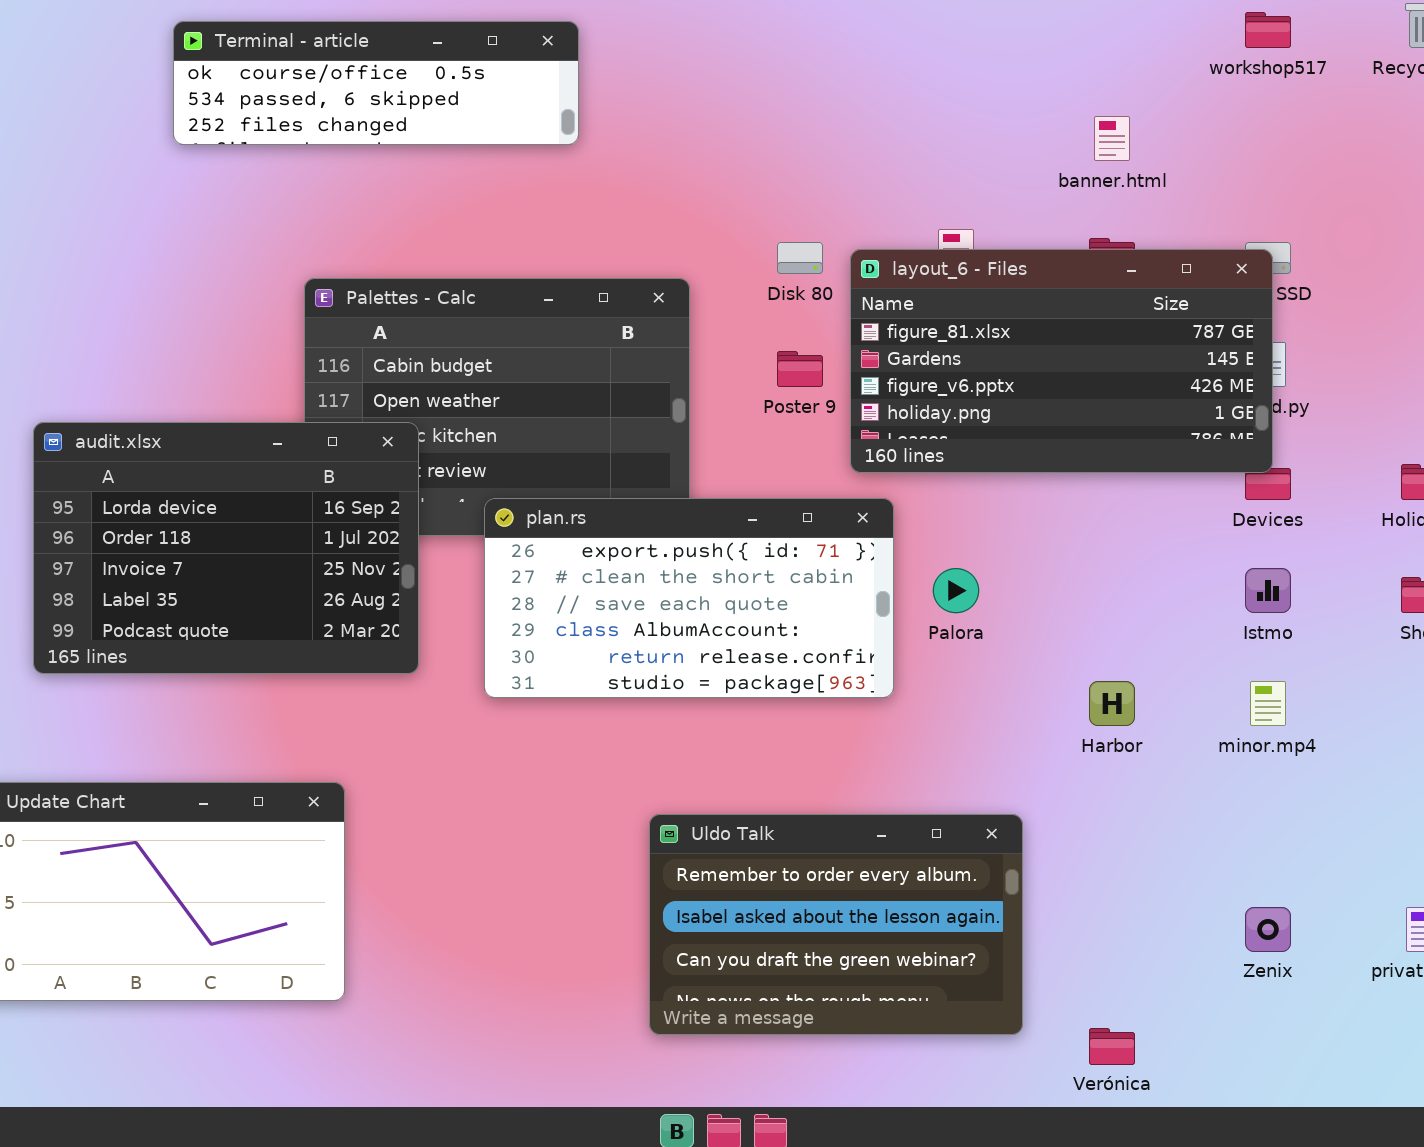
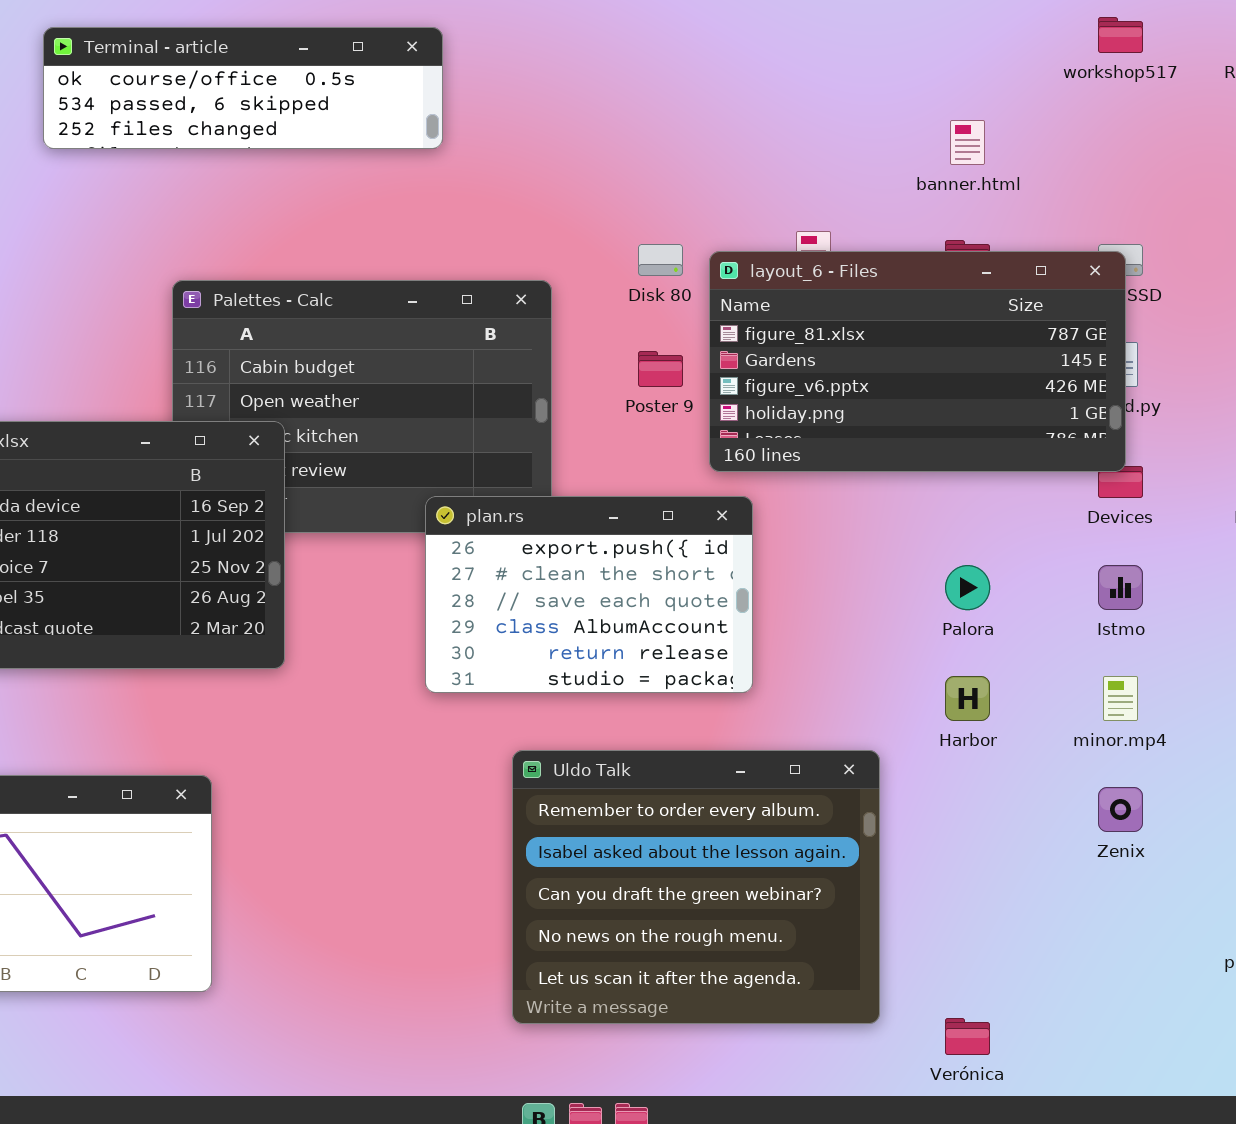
plan.rs: [484,498,894,698] -> [425,496,753,693], resized
Palora: [933,568,979,613] -> [945,565,990,610], moved
Uldo Talk: [649,814,1023,1035] -> [512,750,880,1024], resized
Zenix: [1245,907,1291,952] -> [1098,787,1143,832], moved

